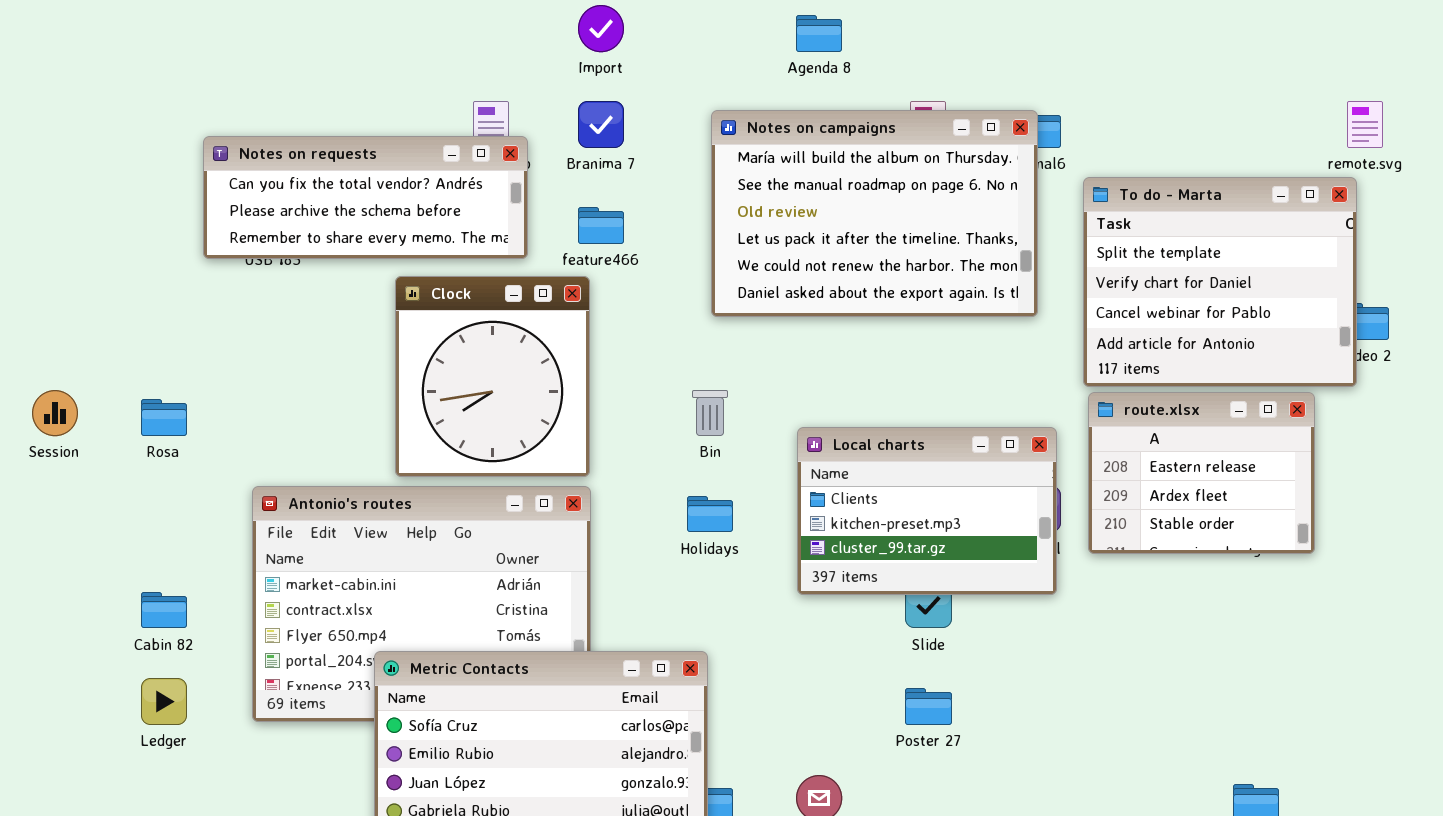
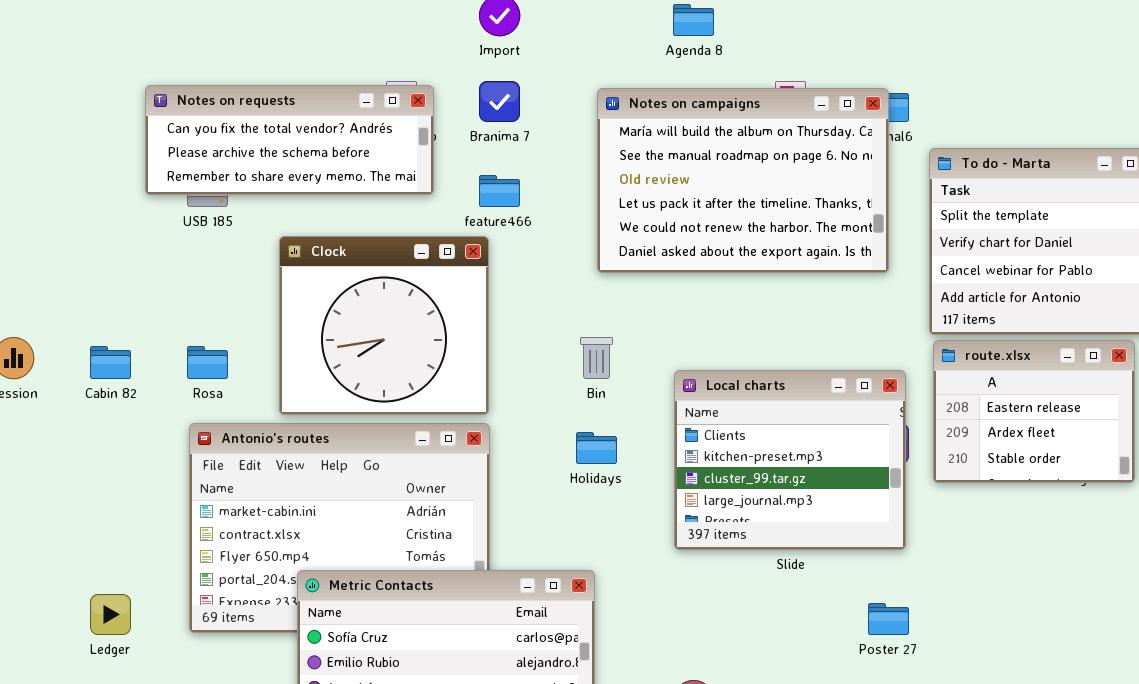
Notes on requests: [203,136,528,259] -> [145,85,434,195], moved
Clock: [395,276,590,477] -> [279,236,489,415], resized
Rosa: [141,399,187,436] -> [187,346,228,379], moved
Local charts: [797,427,1057,595] -> [674,370,906,550], resized
Cabin 82: [141,592,187,628] -> [90,346,131,379], moved
Poster 27: [905,688,952,725] -> [868,603,909,635], moved

